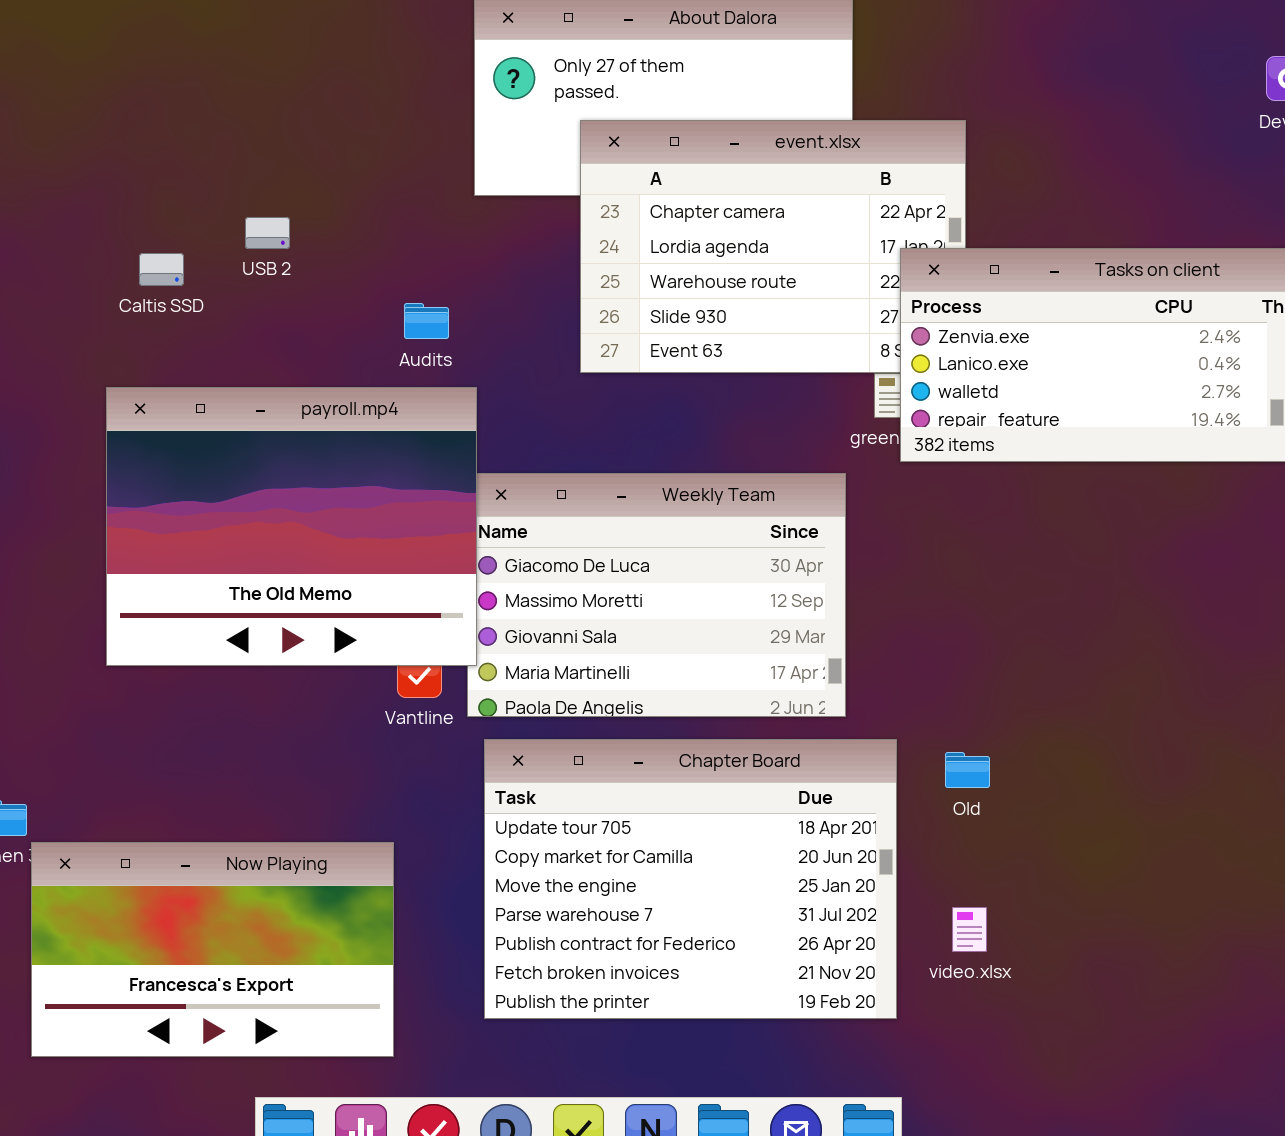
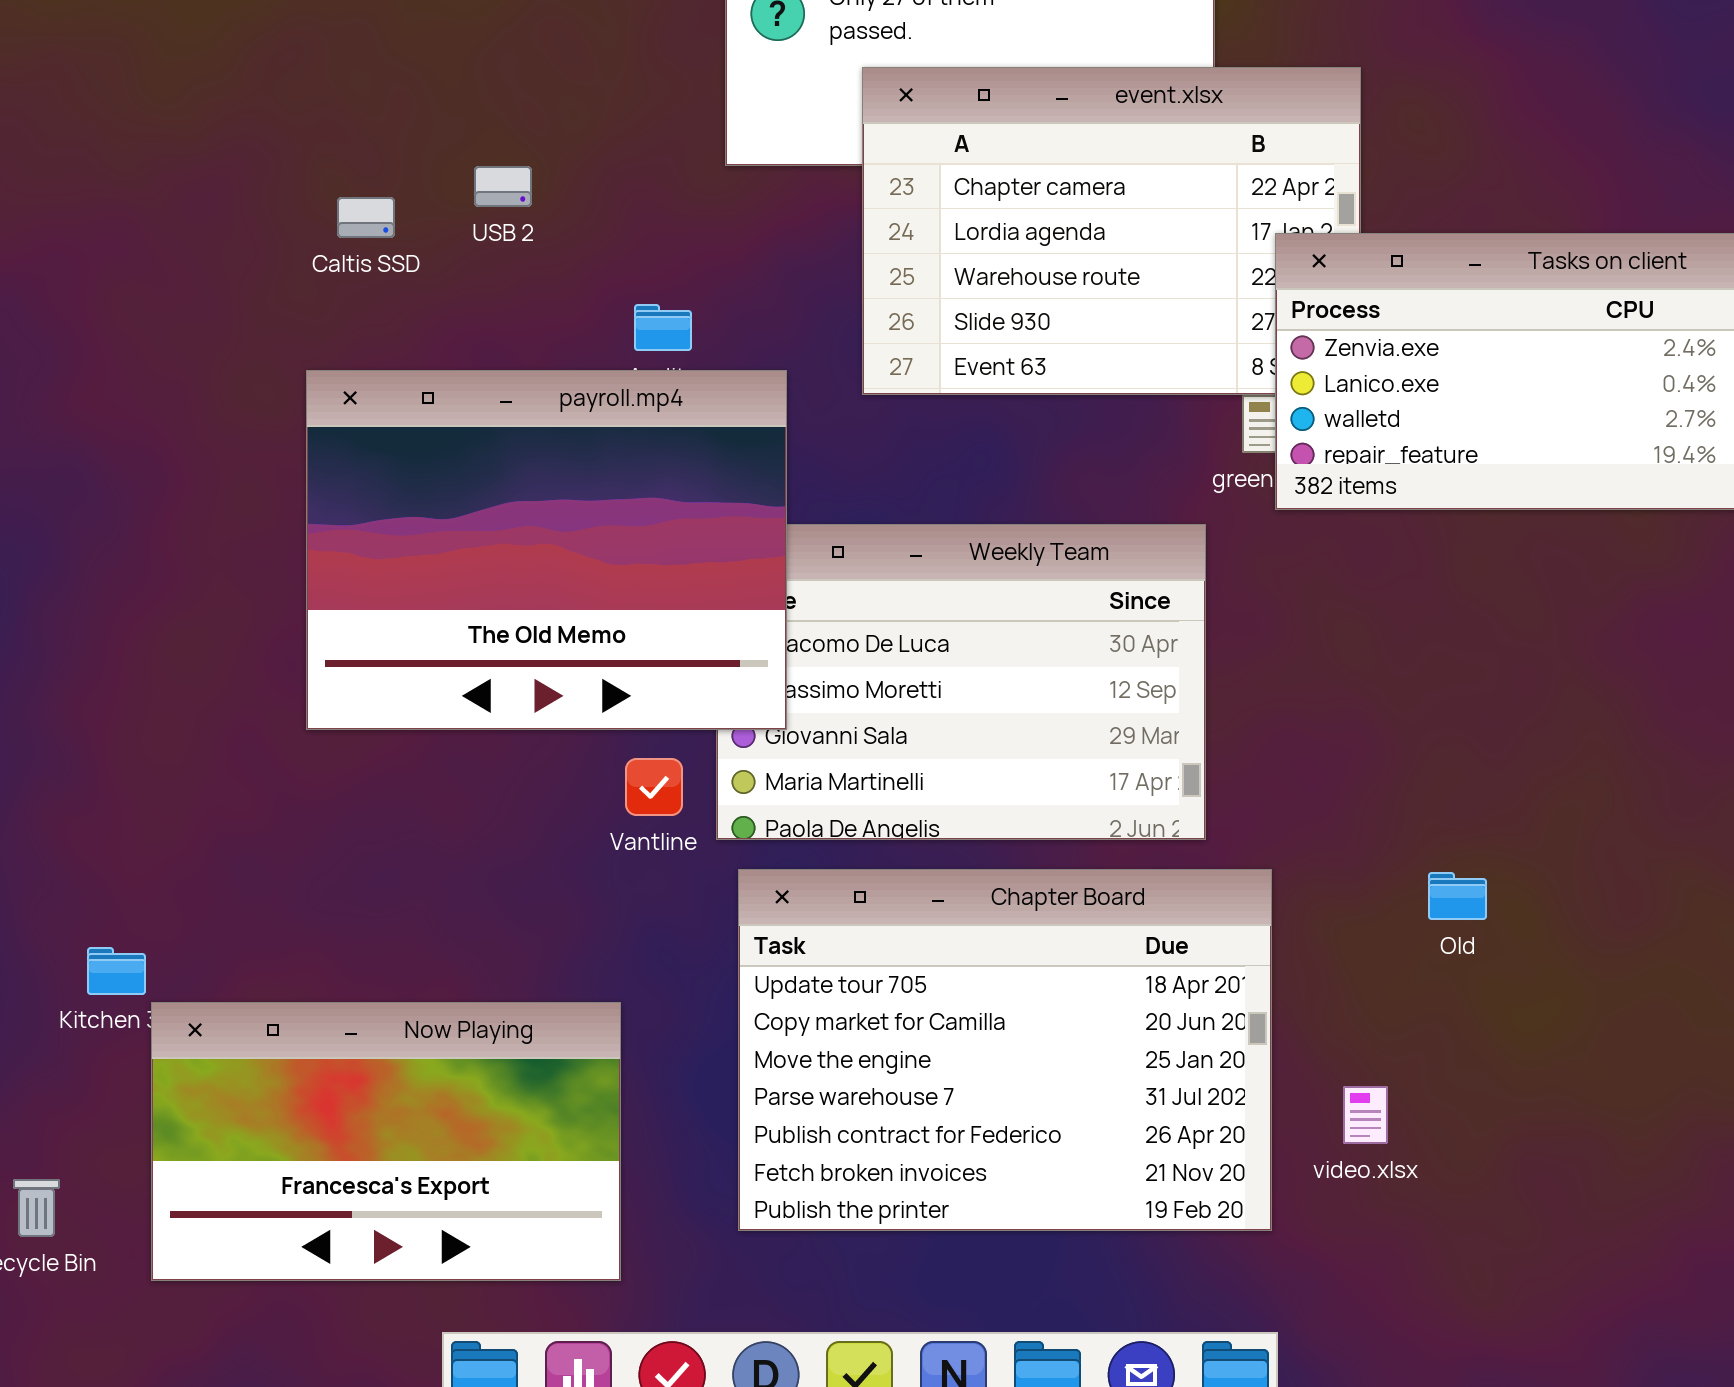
USB 2: [245,217,290,249] -> [474,166,532,207], moved
Caltis SSD: [139,253,184,286] -> [337,197,395,238], moved
payroll.mp4: [106,387,477,666] -> [306,370,787,730], moved
Old: [945,752,990,788] -> [1428,872,1487,920], moved

